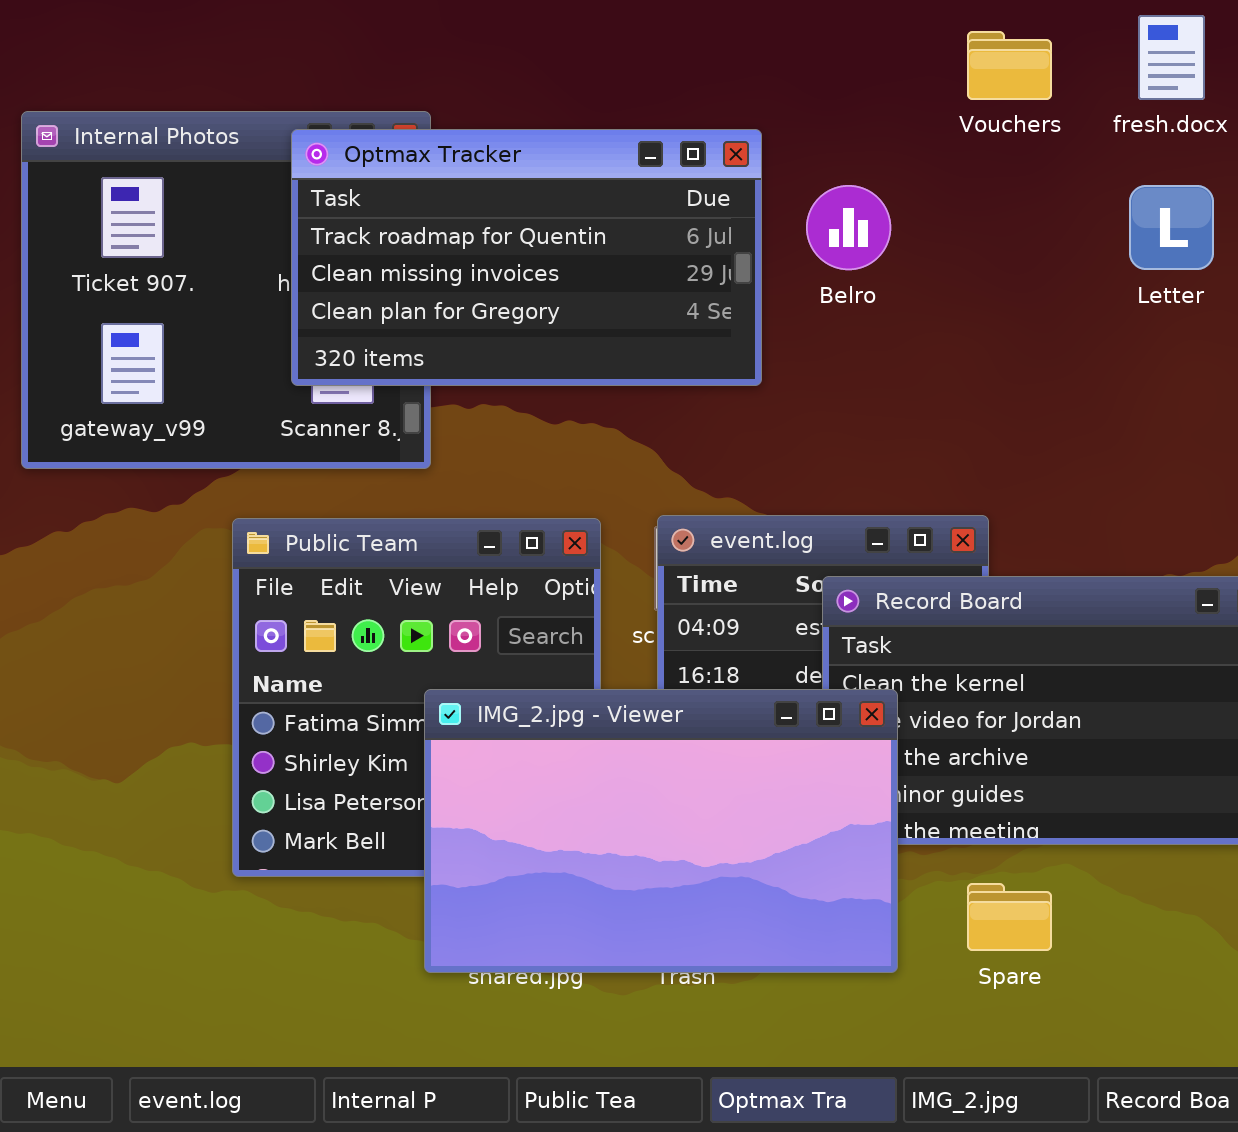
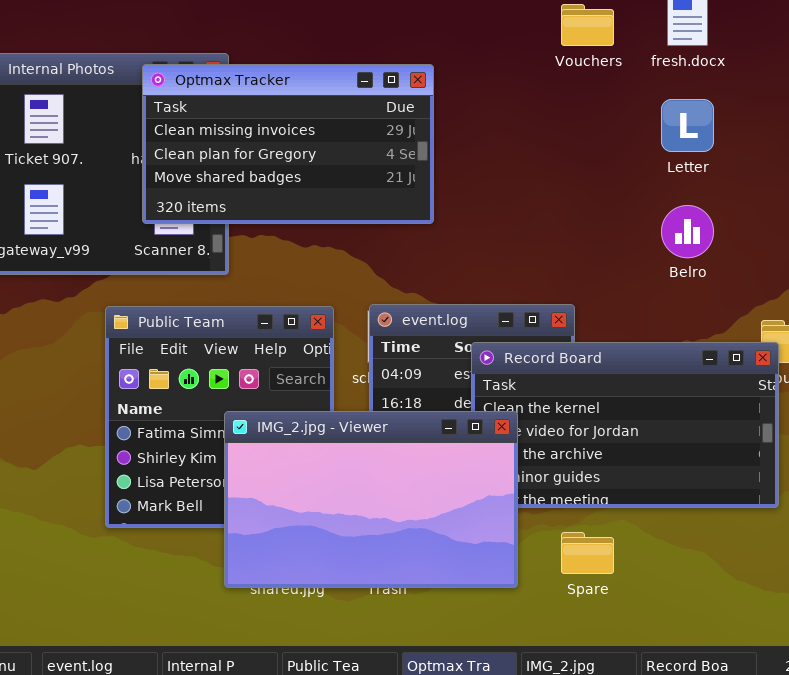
Optmax Tracker: [291,129,762,386] -> [142,64,434,224], scrolled down 1 row
Belro: [806,185,891,270] -> [661,205,714,258], moved

